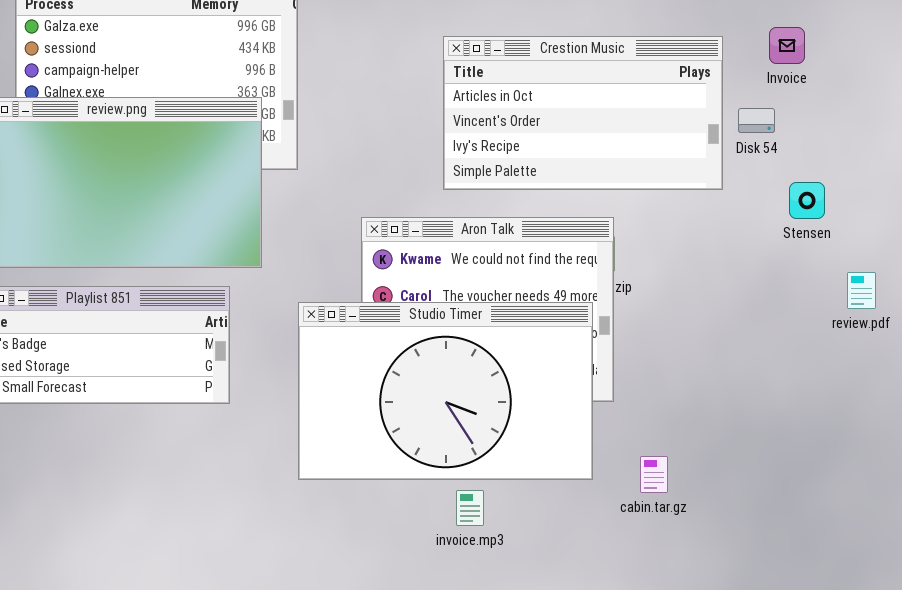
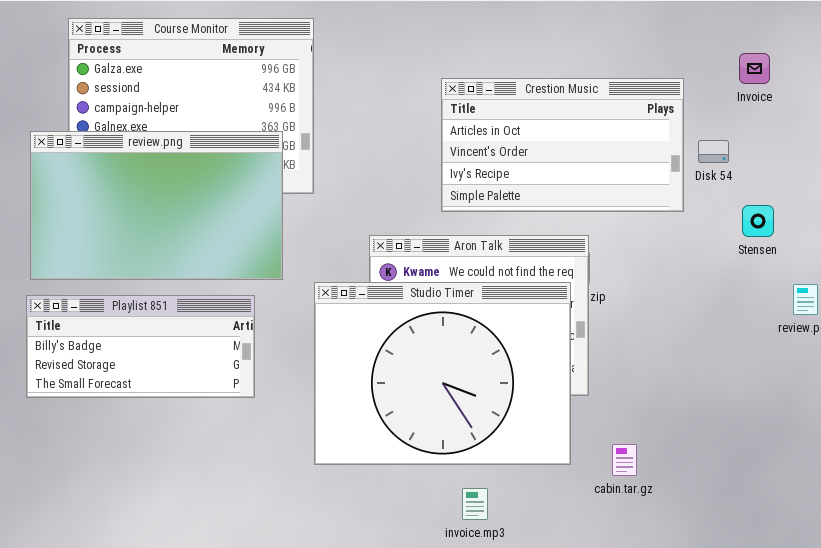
Invoice: [769,27,805,64] -> [739,53,770,84], moved
Studio Timer: [298,302,593,480] -> [314,282,571,465], resized
invoice.mp3: [456,490,484,526] -> [462,488,488,520], moved

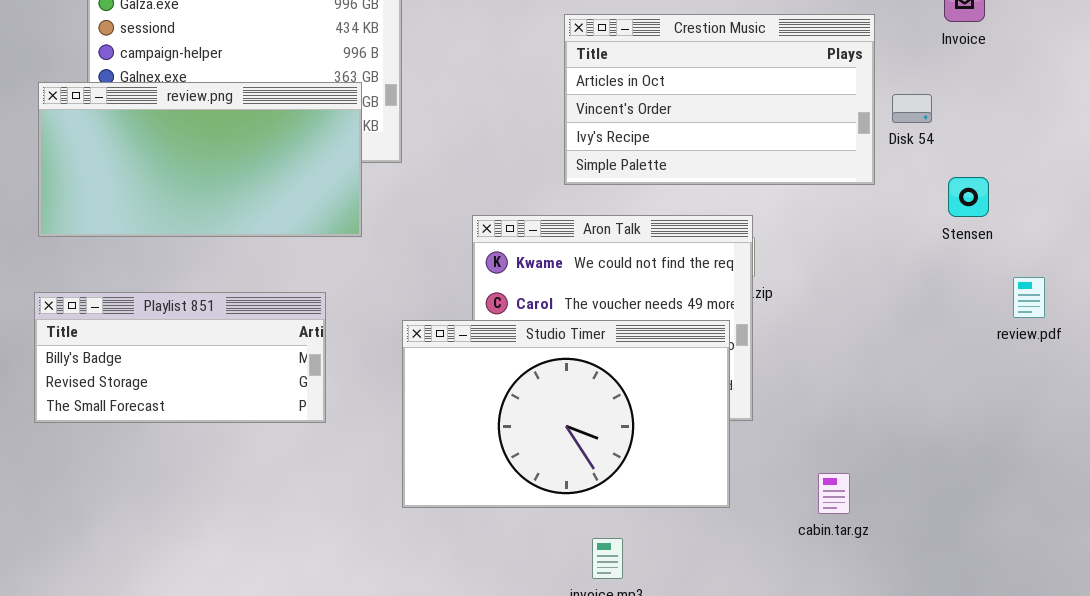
review.png: [30,131,283,280] -> [38,82,362,237], resized
Studio Timer: [314,282,571,465] -> [402,320,730,508], resized
cabin.tar.gz: [612,444,637,476] -> [818,473,850,514], moved

